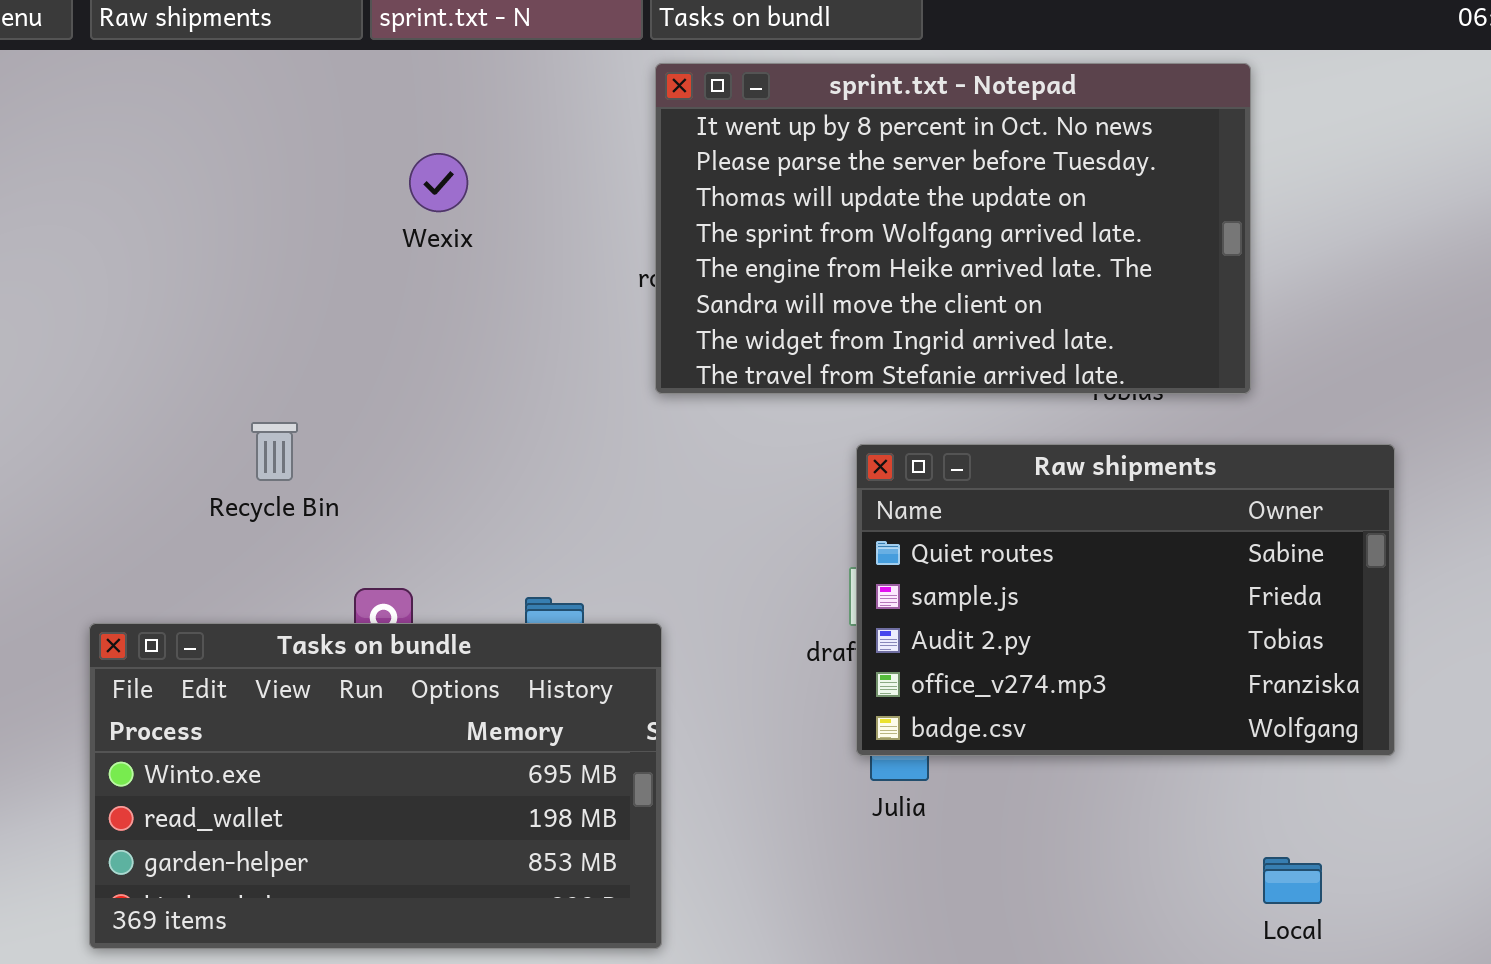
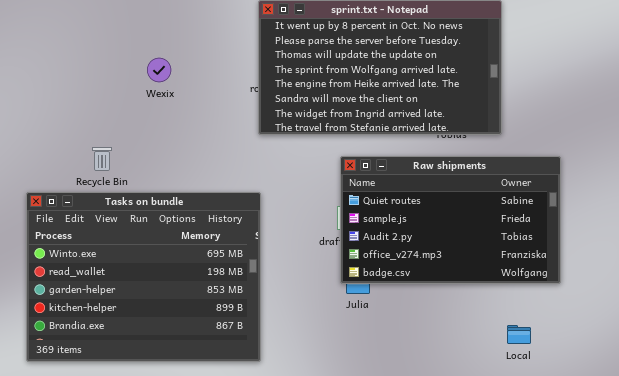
Wexix: [409,153,468,212] -> [147,58,171,82], moved
Tasks on bundle: [89,623,662,949] -> [26,192,261,362], resized

